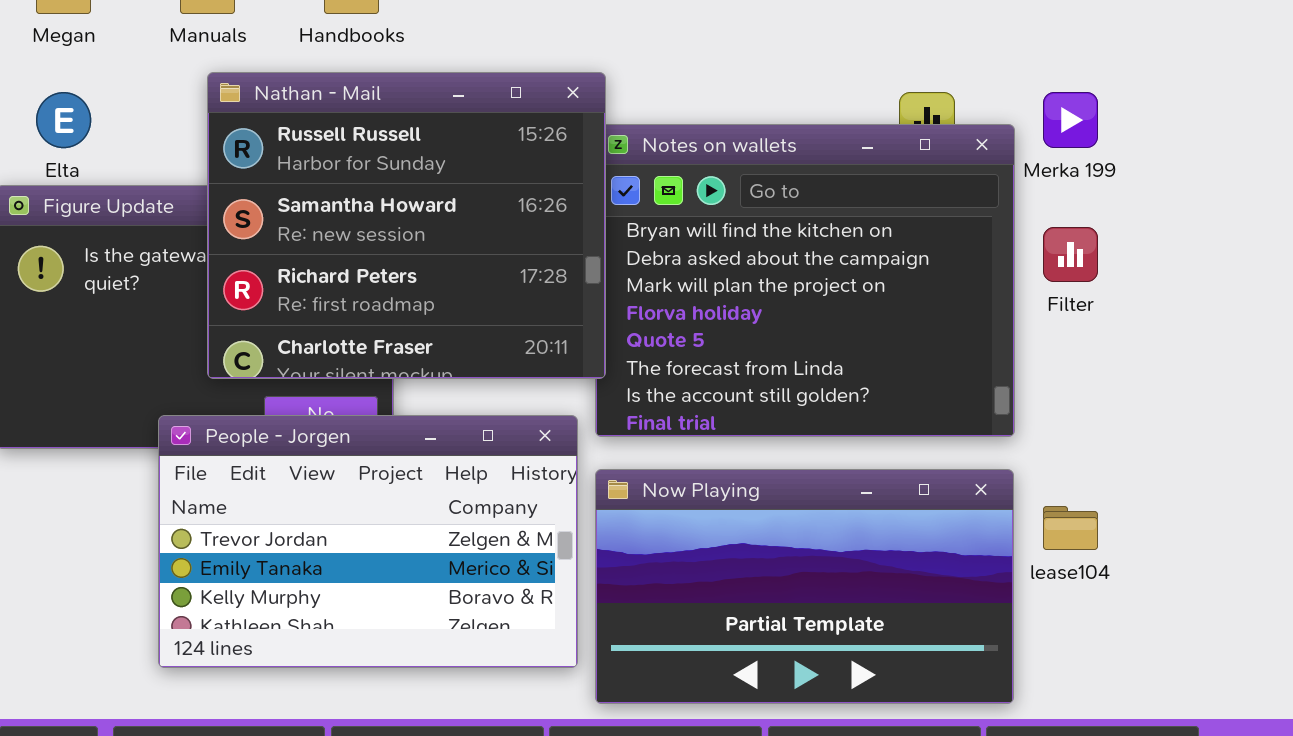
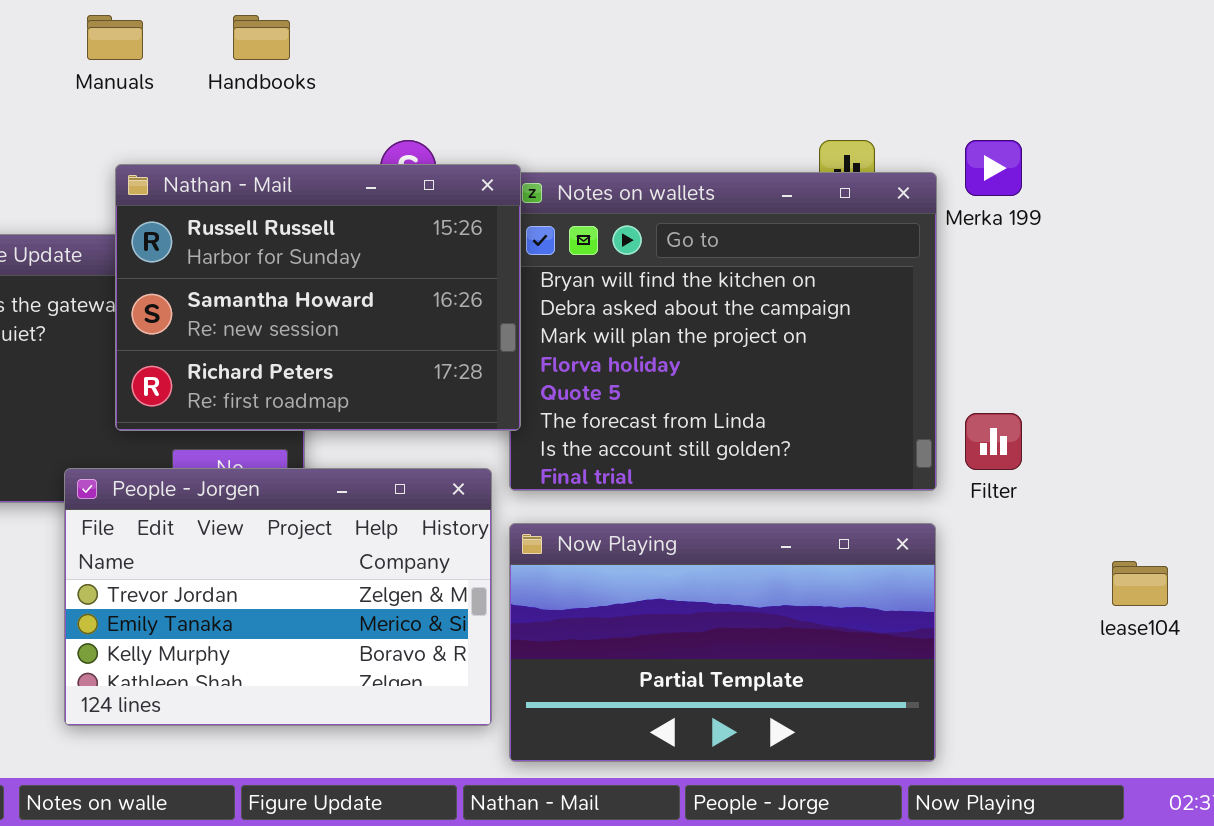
Nathan - Mail: [207,72,606,379] -> [115,164,521,431], resized
Filter: [1043,227,1098,282] -> [965,413,1022,470], moved
lease104: [1043,506,1098,550] -> [1112,561,1168,606], moved

